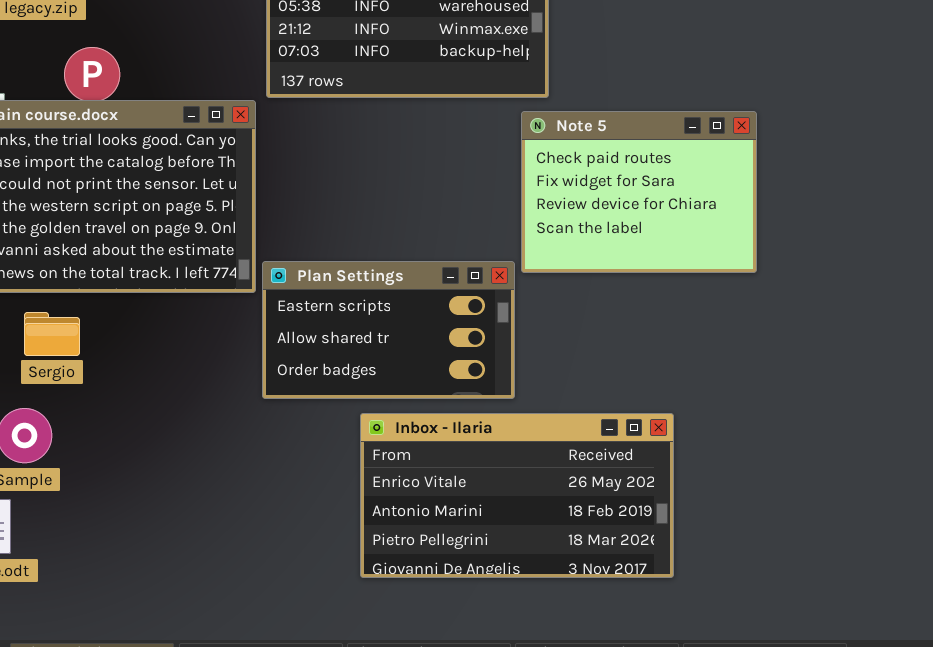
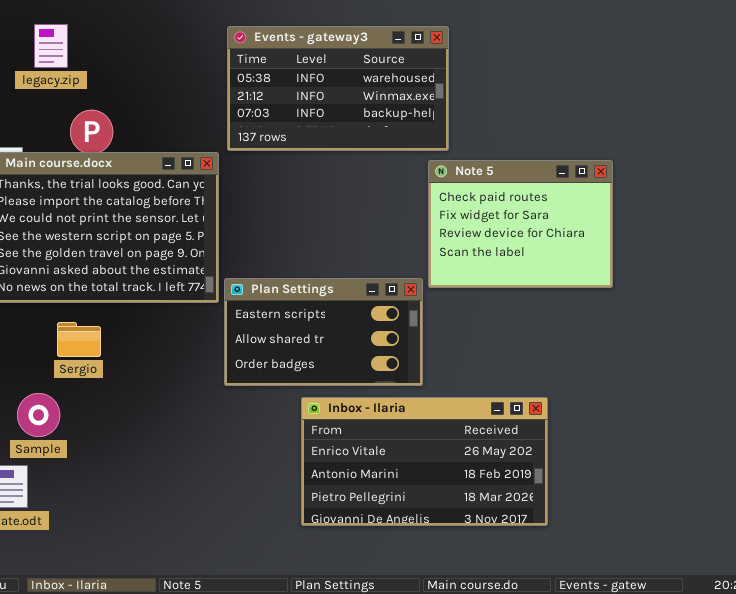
Sergio: [24,312,80,356] -> [57,322,101,357], moved

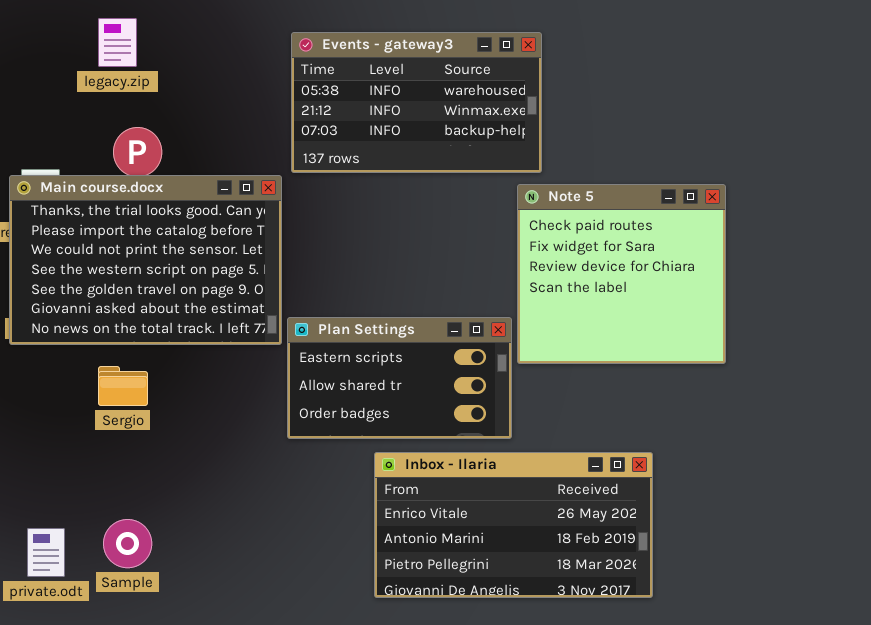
legacy.zip: [34,24,68,68] -> [98,18,137,67], moved
Note 5: [428,160,613,288] -> [517,184,726,364], resized
Sample: [17,393,60,437] -> [103,519,152,568], moved

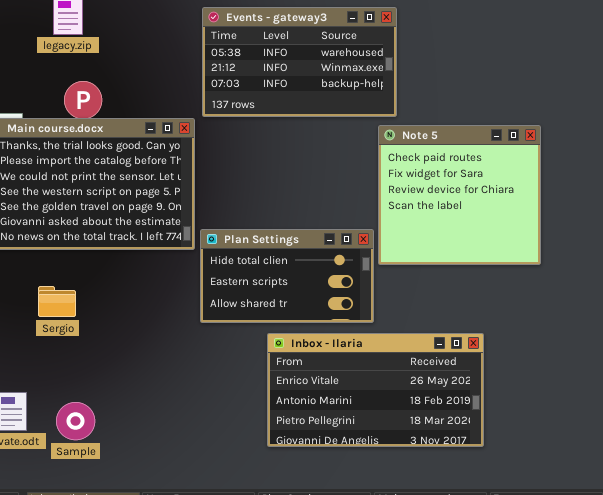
Plan Settings: [287,317,512,439] -> [200,229,374,323], scrolled up 1 row
Sergio: [98,366,148,406] -> [38,286,76,317], moved
Sample: [103,519,152,568] -> [56,402,95,440], moved

